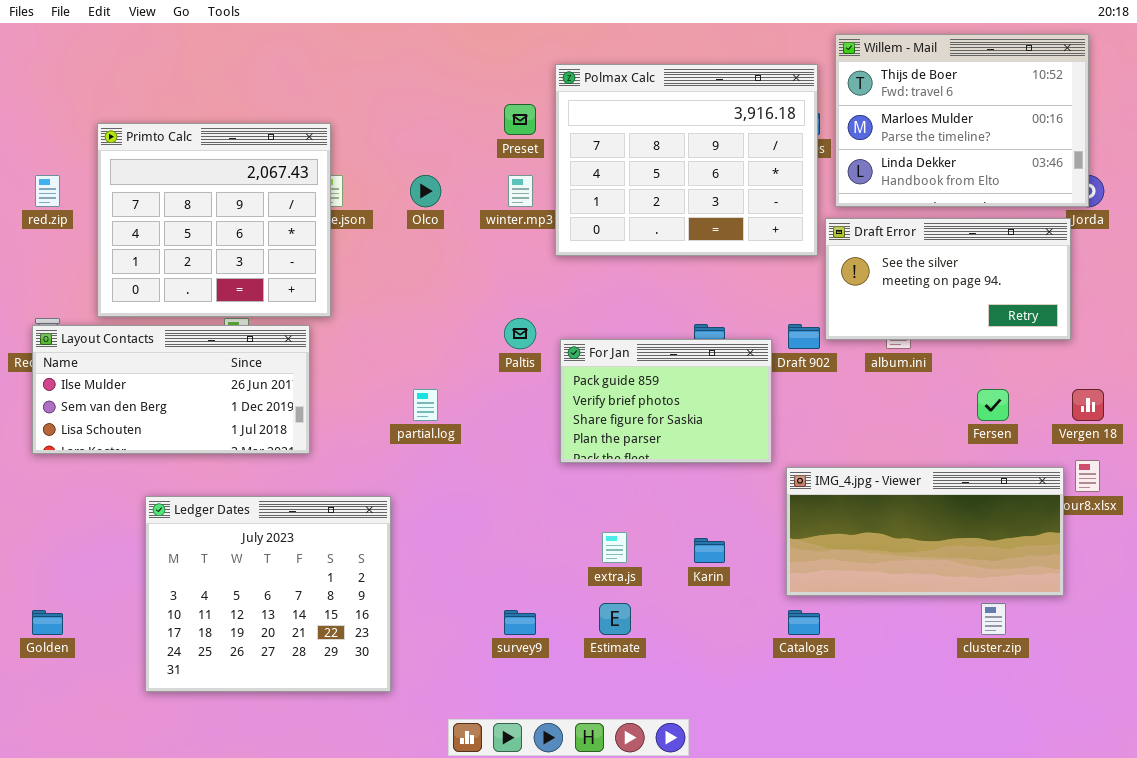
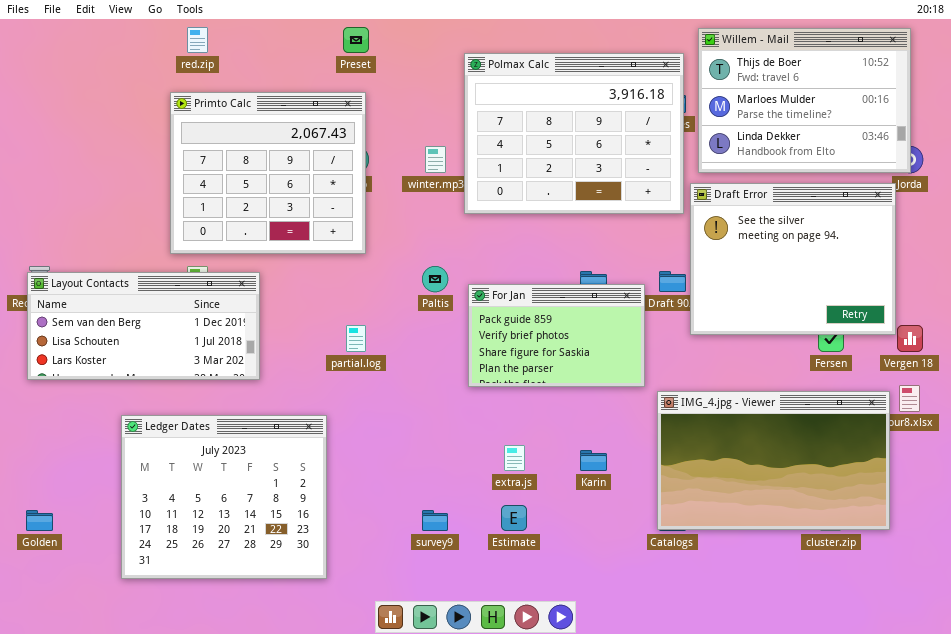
Preset: [504,104,536,135] -> [343,27,369,53], moved
Primto Calc: [97,123,331,317] -> [170,92,366,254], moved
red.zip: [35,175,60,207] -> [187,27,208,53], moved
Draft Error: [825,218,1071,340] -> [690,183,896,335], resized
Layout Contacts: [32,325,310,454] -> [27,272,260,380], scrolled down 1 row
IMG_4.jpg - Viewer: [786,467,1064,596] -> [657,391,890,530], resized

